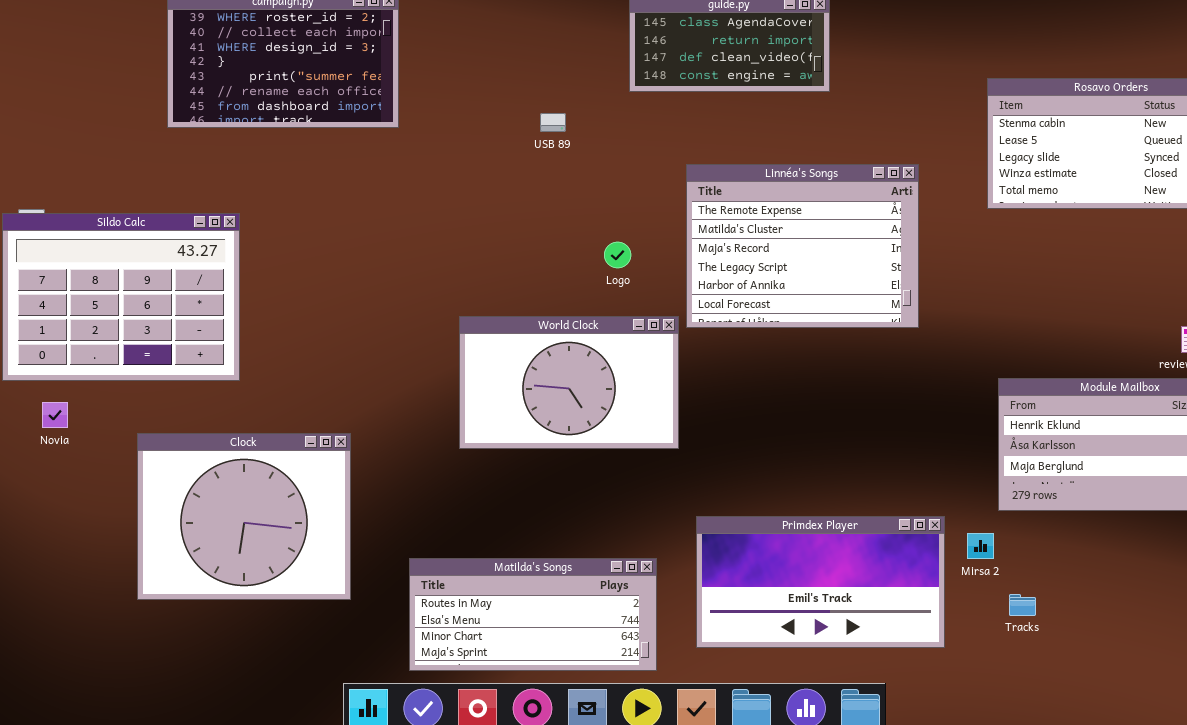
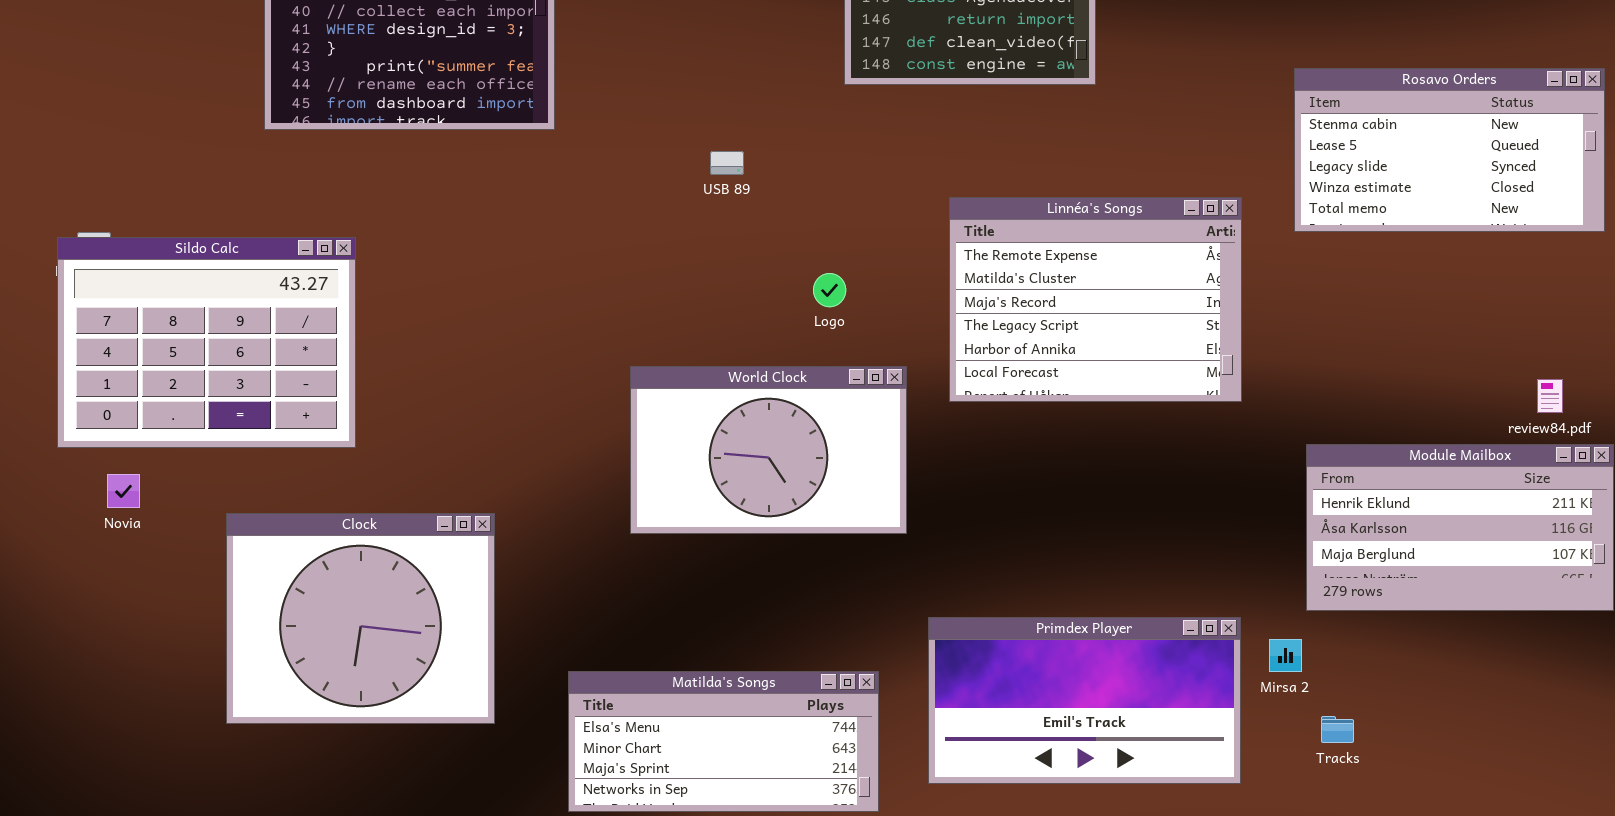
USB 89: [540,113,566,132] -> [710,151,744,175], moved
Linnéa's Songs: [686,164,919,328] -> [949,197,1242,402], moved
Matilda's Songs: [409,558,657,671] -> [568,671,879,812], scrolled down 1 row

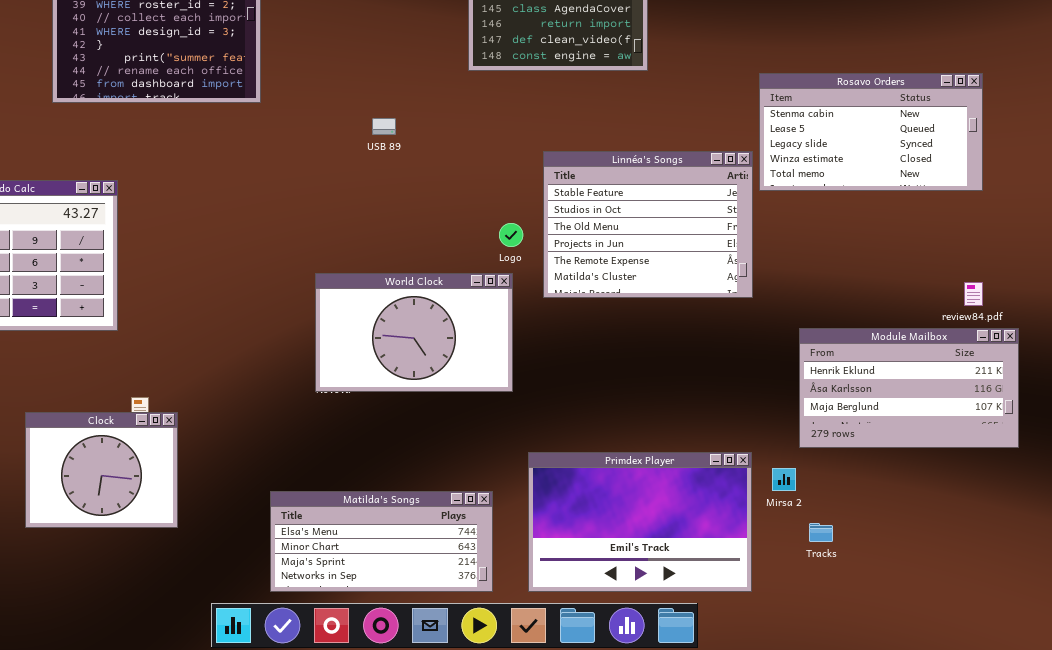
Rosavo Orders: [1294,68,1605,232] -> [759,73,983,191], moved
Linnéa's Songs: [949,197,1242,402] -> [543,151,753,298], scrolled up 4 rows
Logo: [813,273,846,307] -> [499,223,523,247], moved
Clock: [226,513,495,724] -> [25,412,178,528], resized
Primdex Player: [928,617,1241,784] -> [528,452,752,592], resized

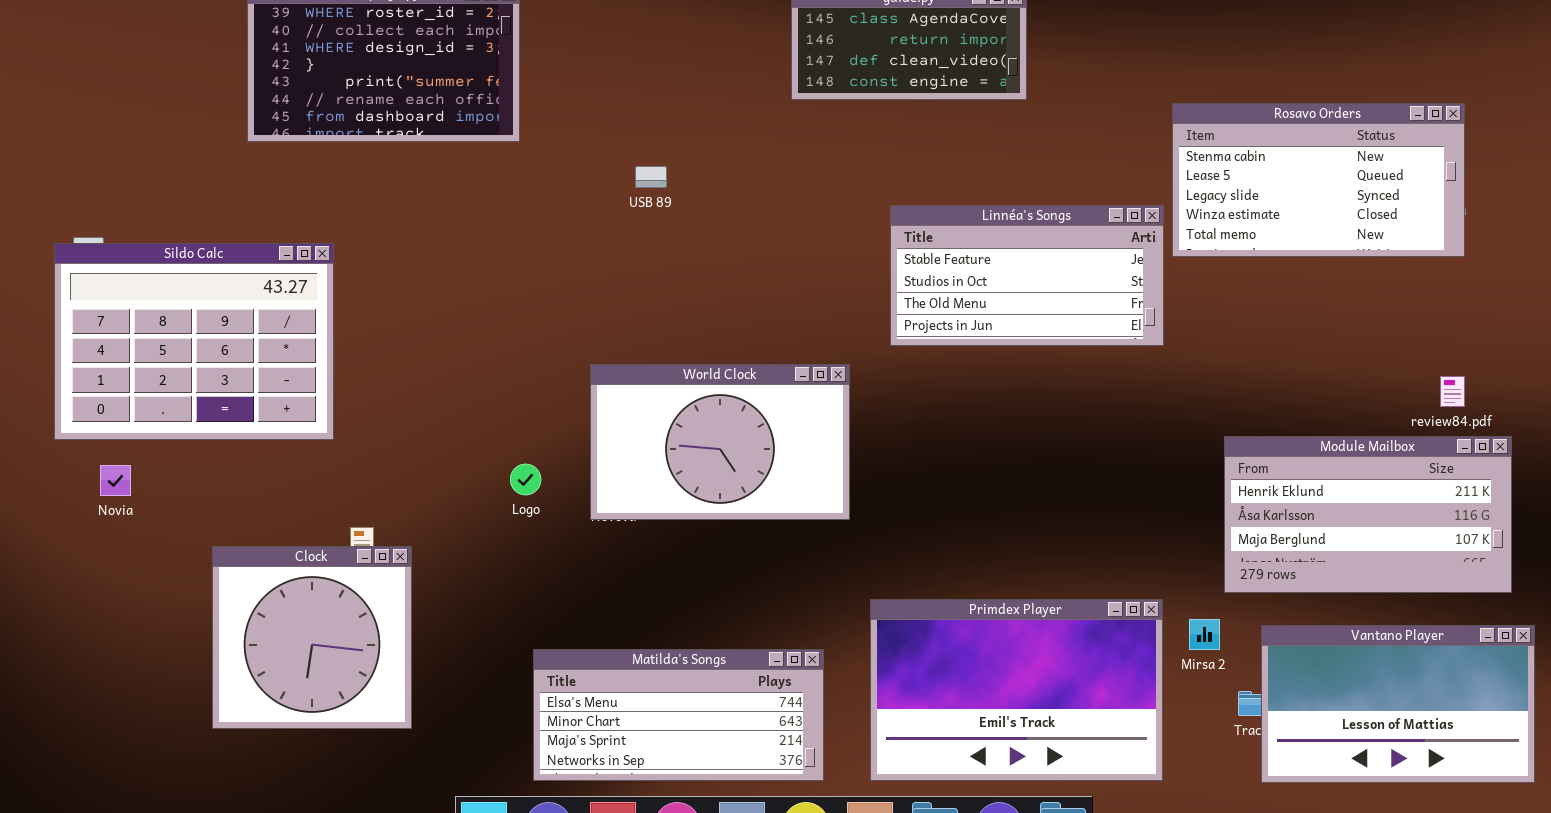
USB 89: [372,118,396,135] -> [635,166,667,188], moved
Linnéa's Songs: [543,151,753,298] -> [890,205,1164,346], resized
Logo: [499,223,523,247] -> [510,464,541,495], moved
Clock: [25,412,178,528] -> [212,546,412,729], resized
Vantano Player: none -> [1261,625,1535,783], opened

